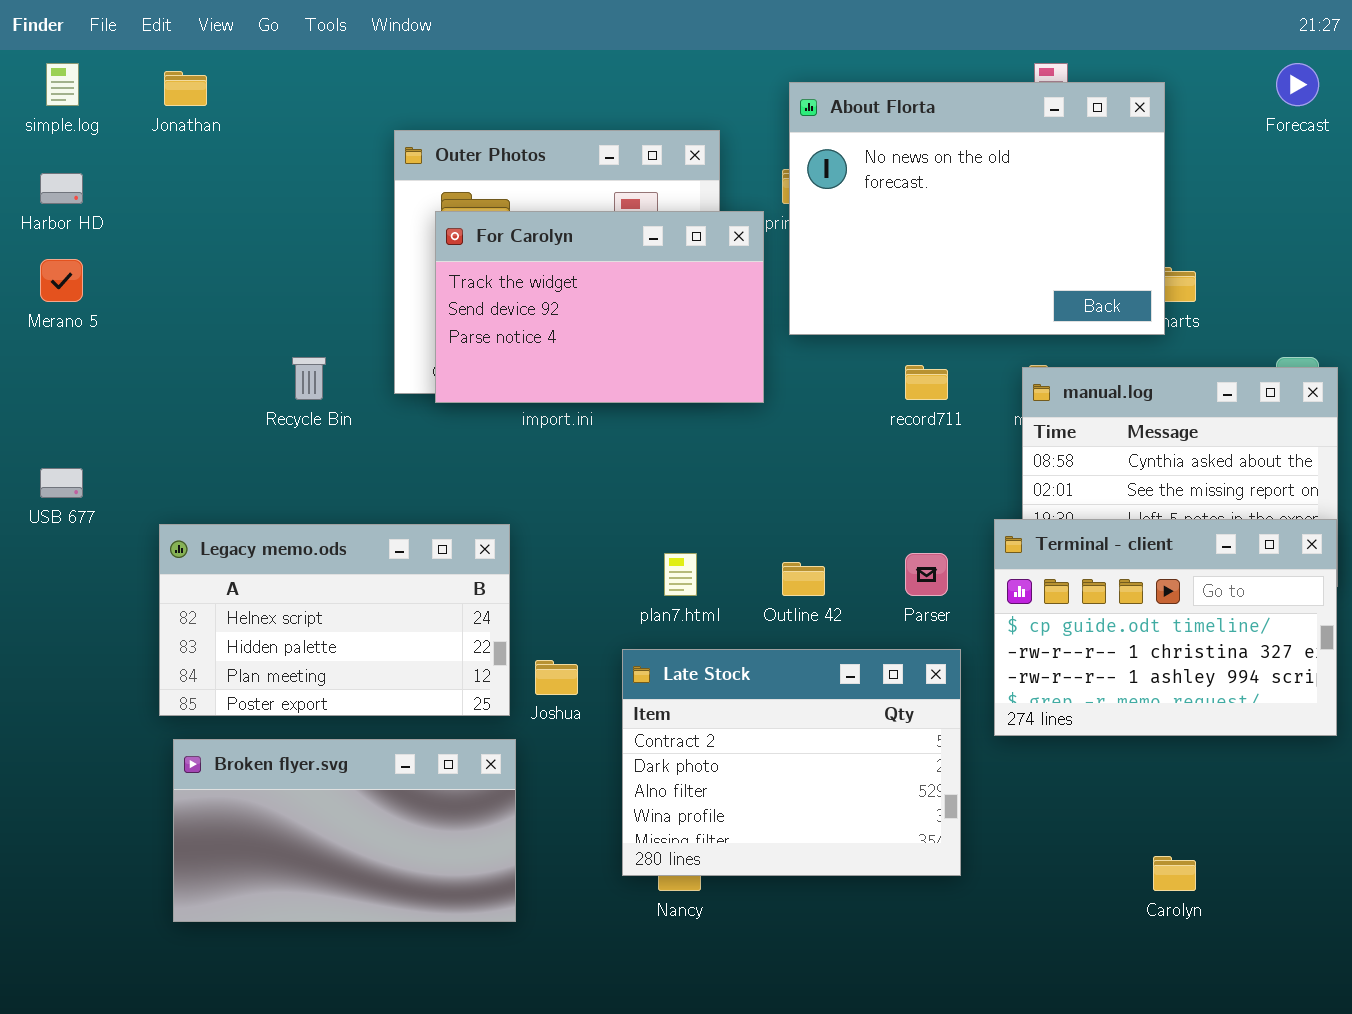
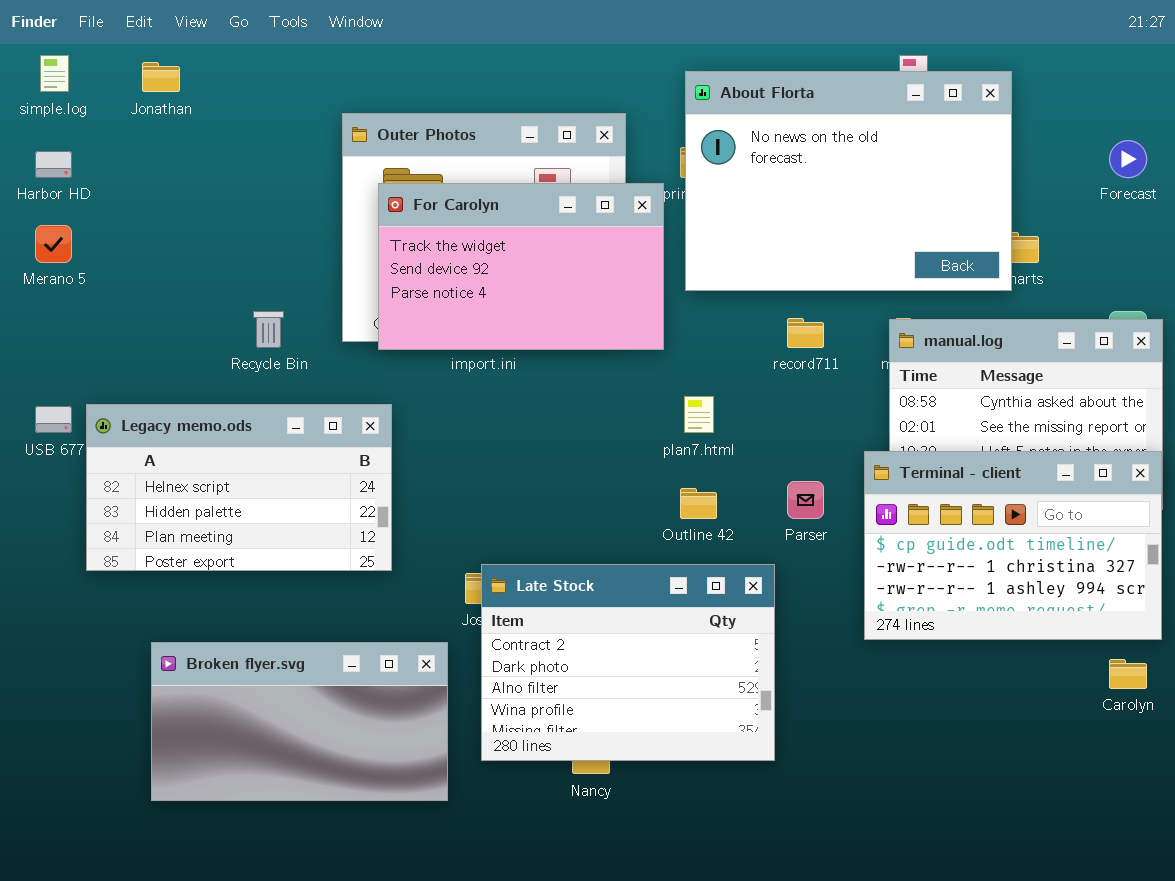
Forecast: [1276,63,1319,106] -> [1109,140,1147,178], moved
Legacy memo.ods: [159,524,510,716] -> [86,404,392,571], moved
plan7.html: [664,553,697,596] -> [684,396,714,433], moved
Late Stock: [622,649,961,876] -> [481,564,775,761], moved
Carolyn: [1153,856,1196,891] -> [1109,659,1147,689], moved

